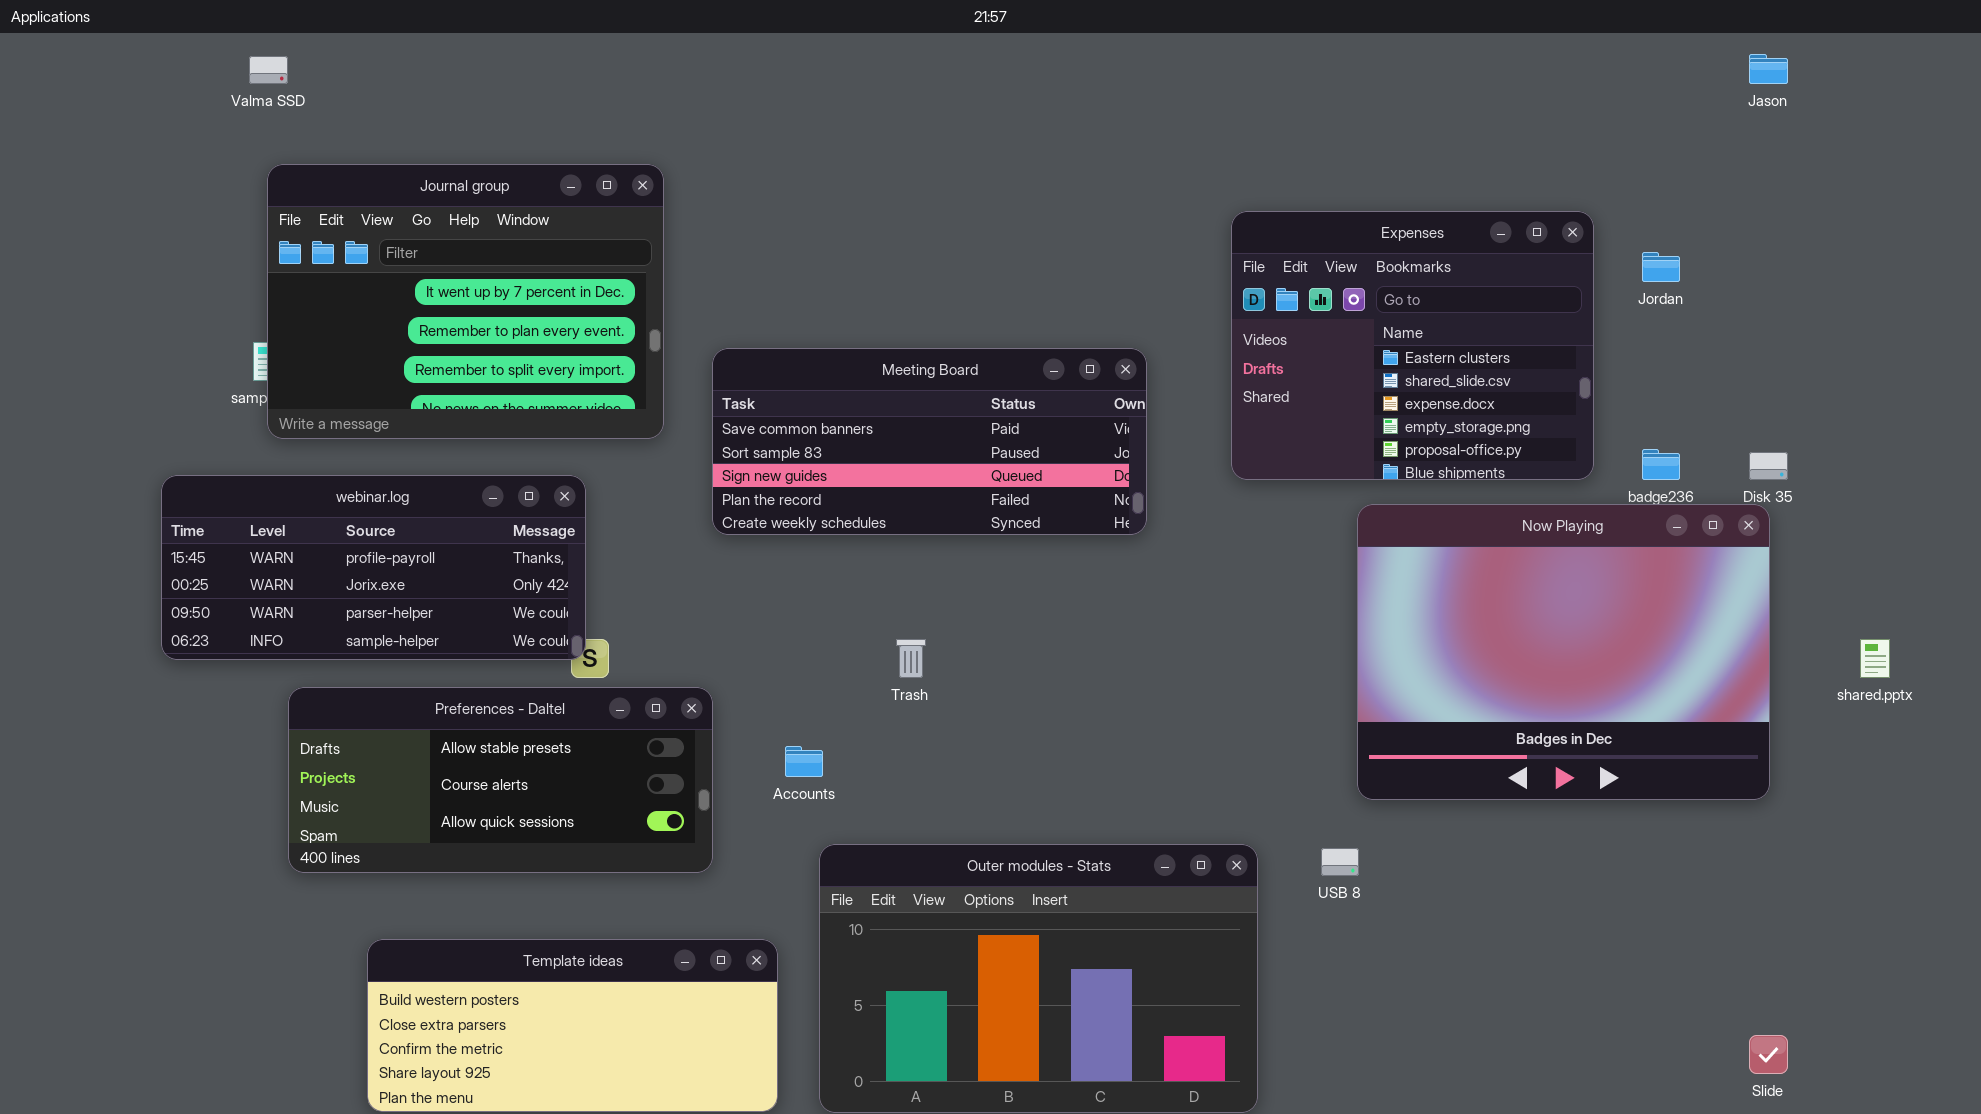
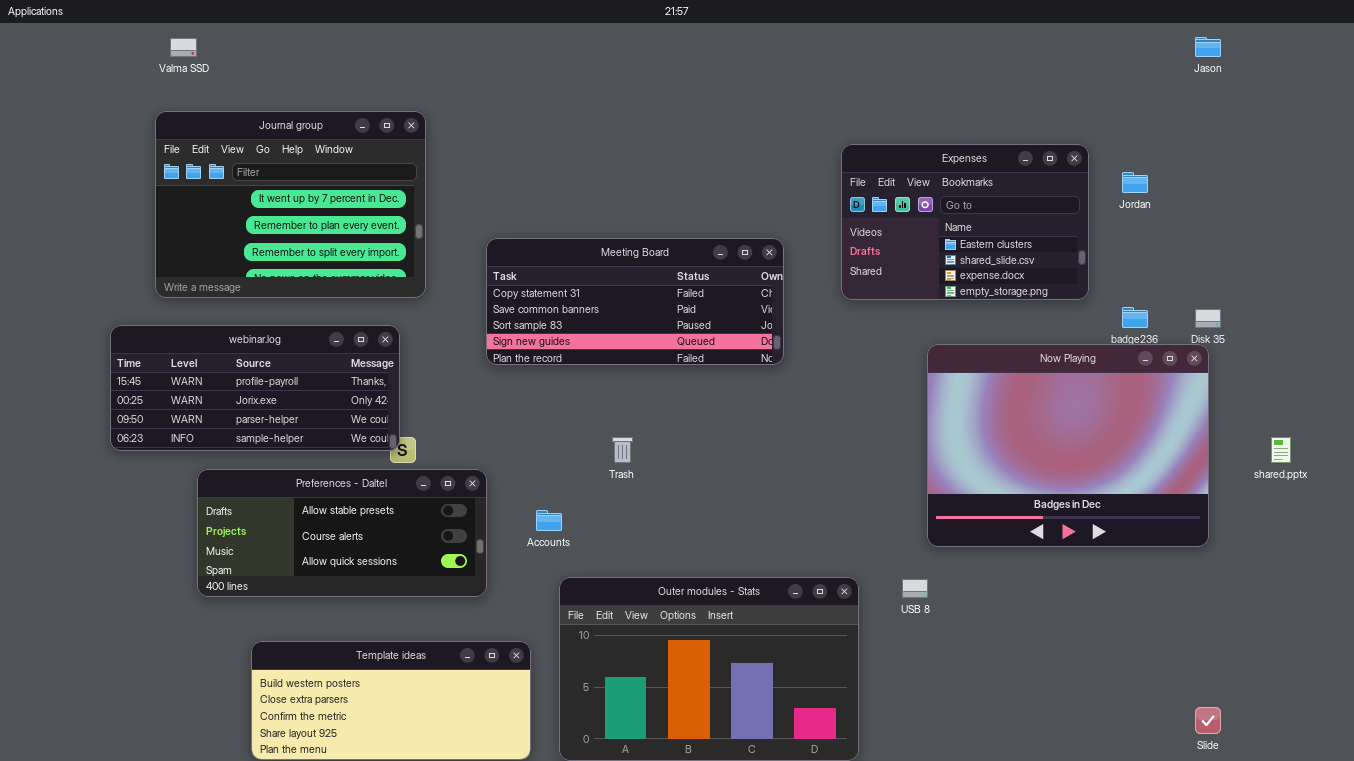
Journal group: [267,164,664,439] -> [155,111,426,298], moved
Expenses: [1231,211,1594,480] -> [841,144,1089,300], resized
Meeting Board: [712,348,1147,535] -> [486,238,784,365], scrolled up 1 row

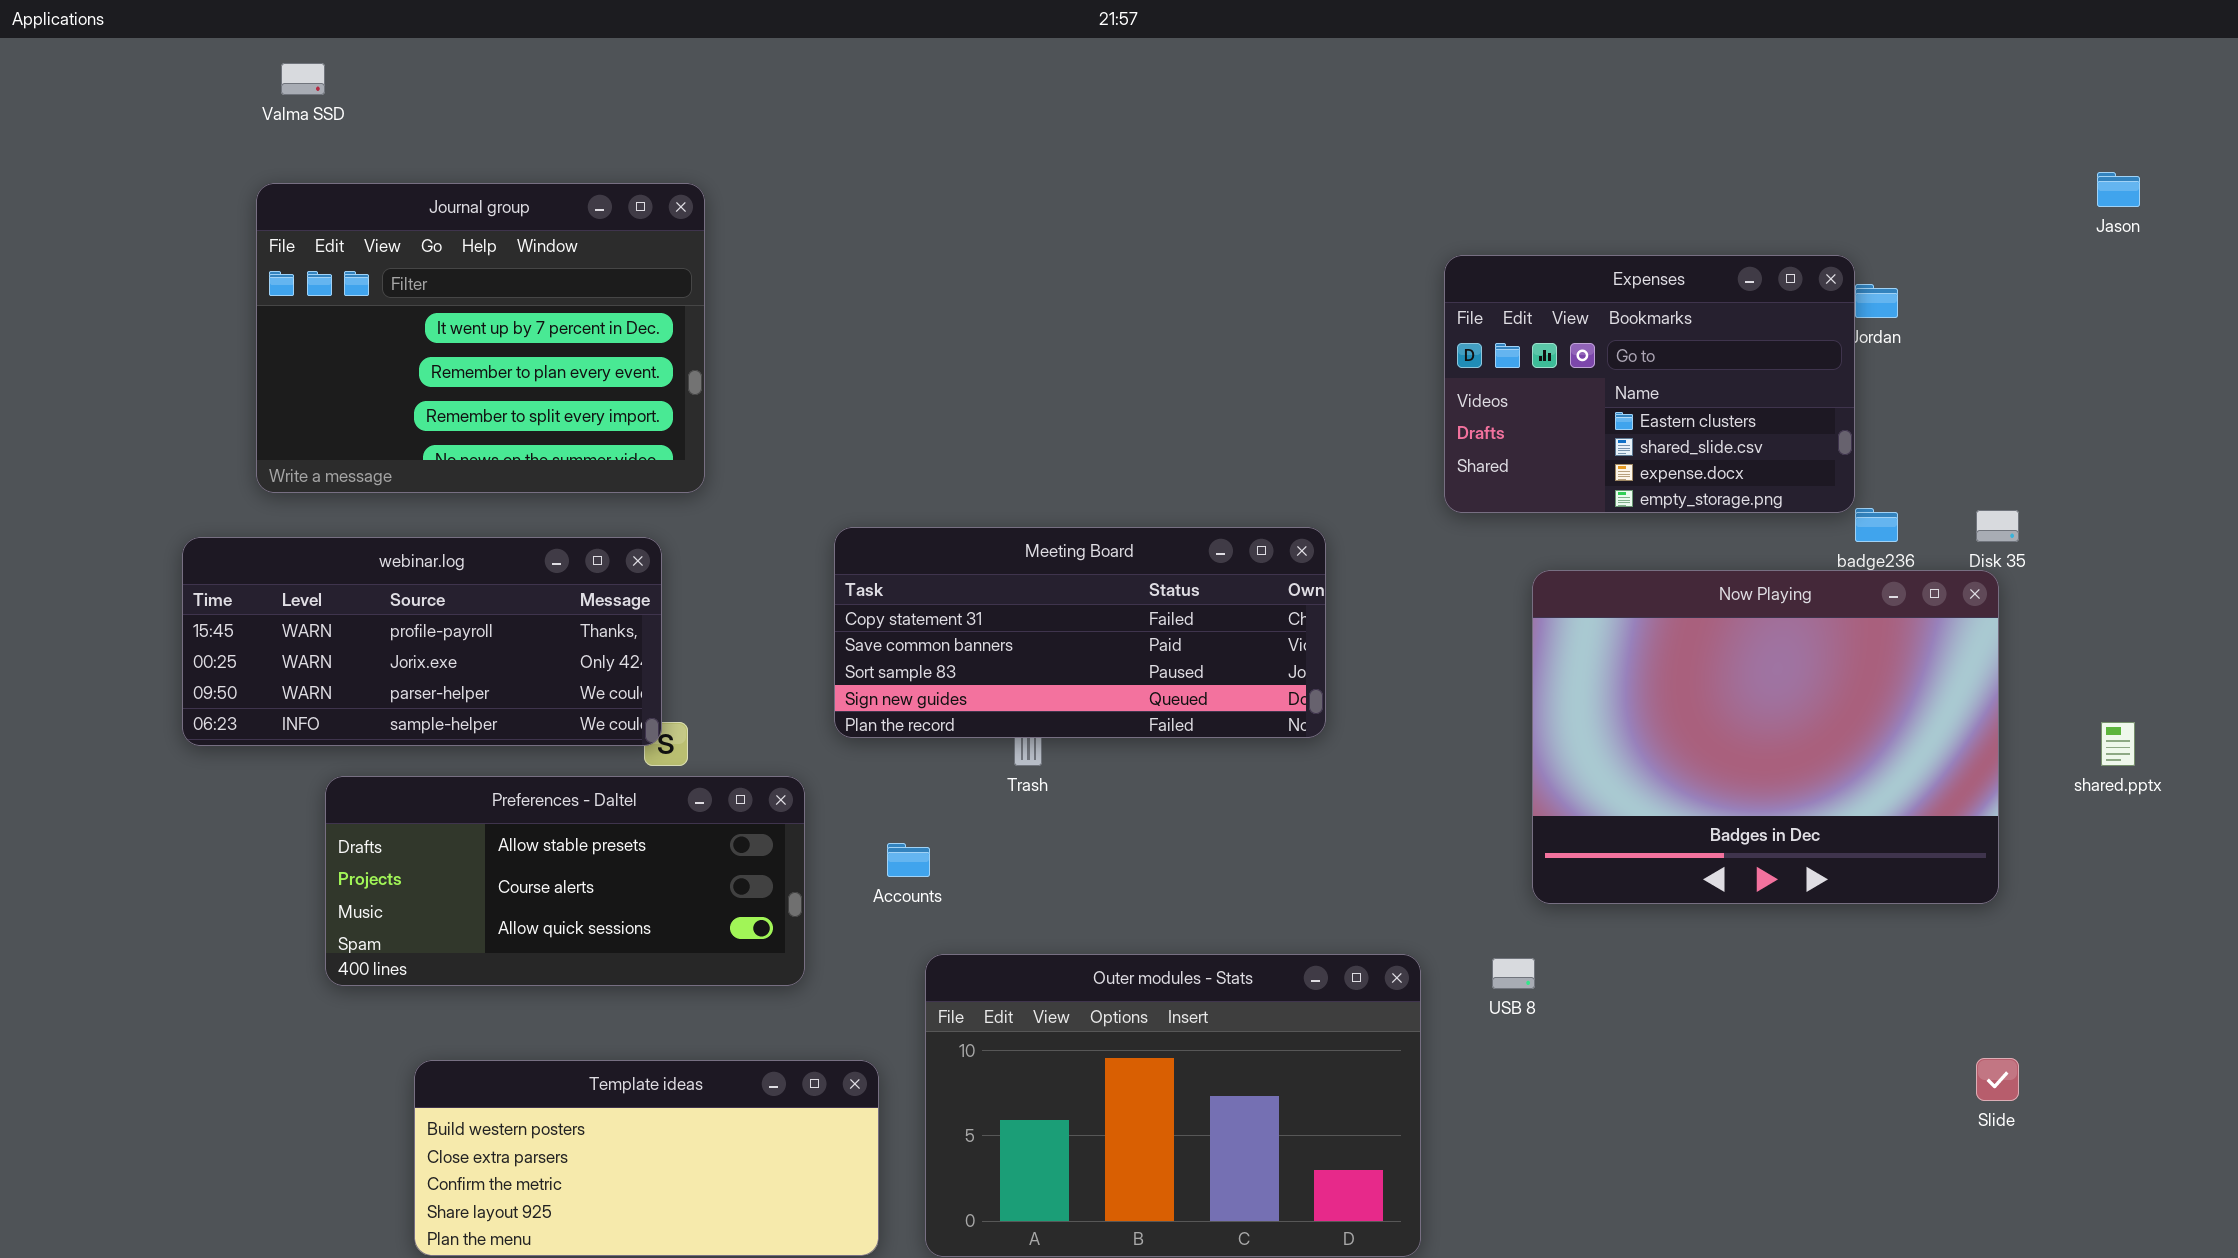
Jason: [1195,37,1221,57] -> [2097,172,2140,207], moved
Expenses: [841,144,1089,300] -> [1444,255,1855,513], moved
Meeting Board: [486,238,784,365] -> [834,527,1326,738], moved
Slide: [1195,707,1221,734] -> [1976,1058,2019,1101], moved

